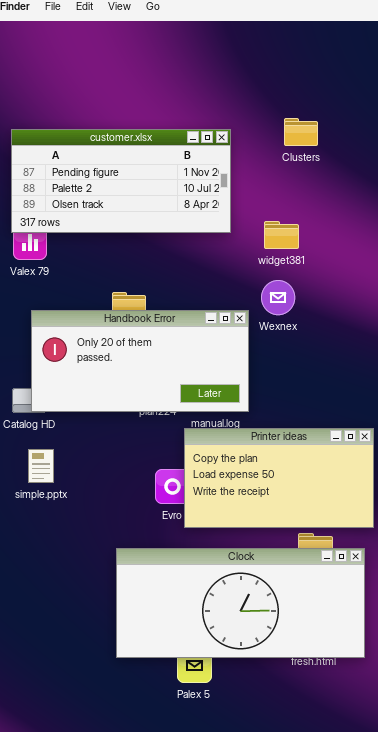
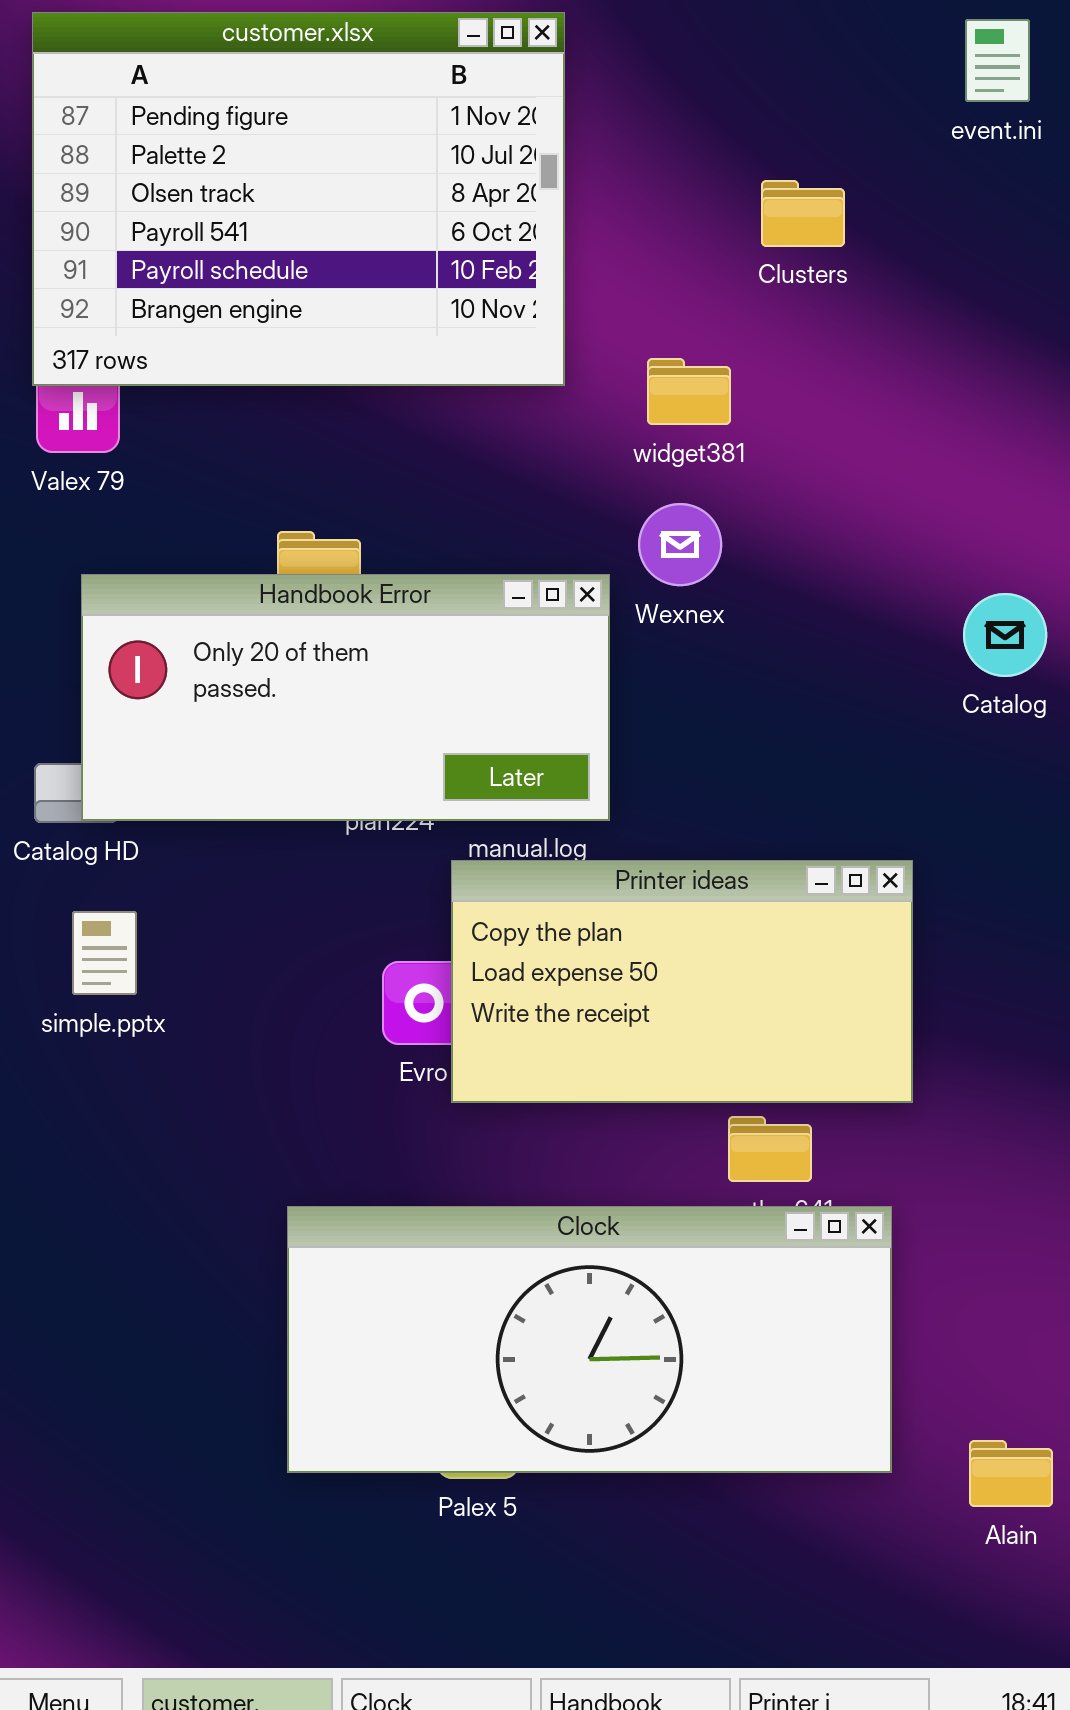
Clusters: [284,118,318,146] -> [761,180,845,247], moved
customer.xlsx: [11,129,231,233] -> [32,12,565,386], resized
Clock: [116,548,365,658] -> [287,1206,892,1473], moved

